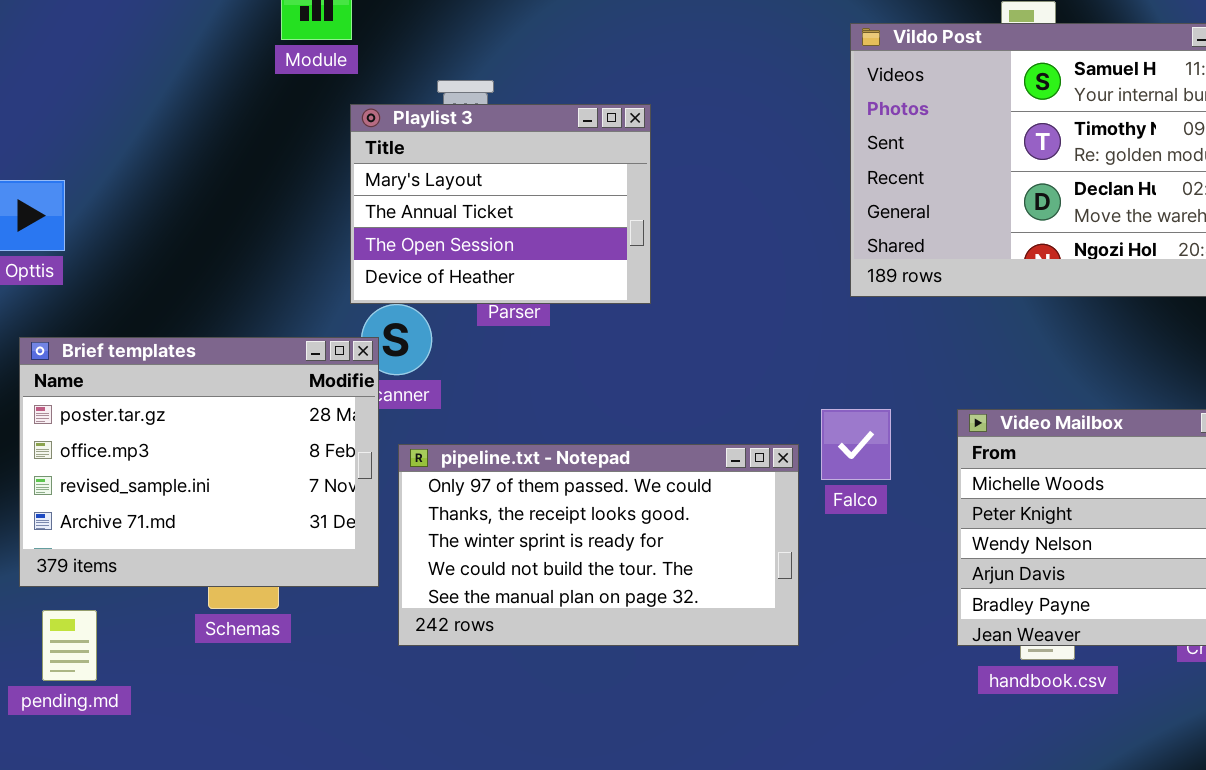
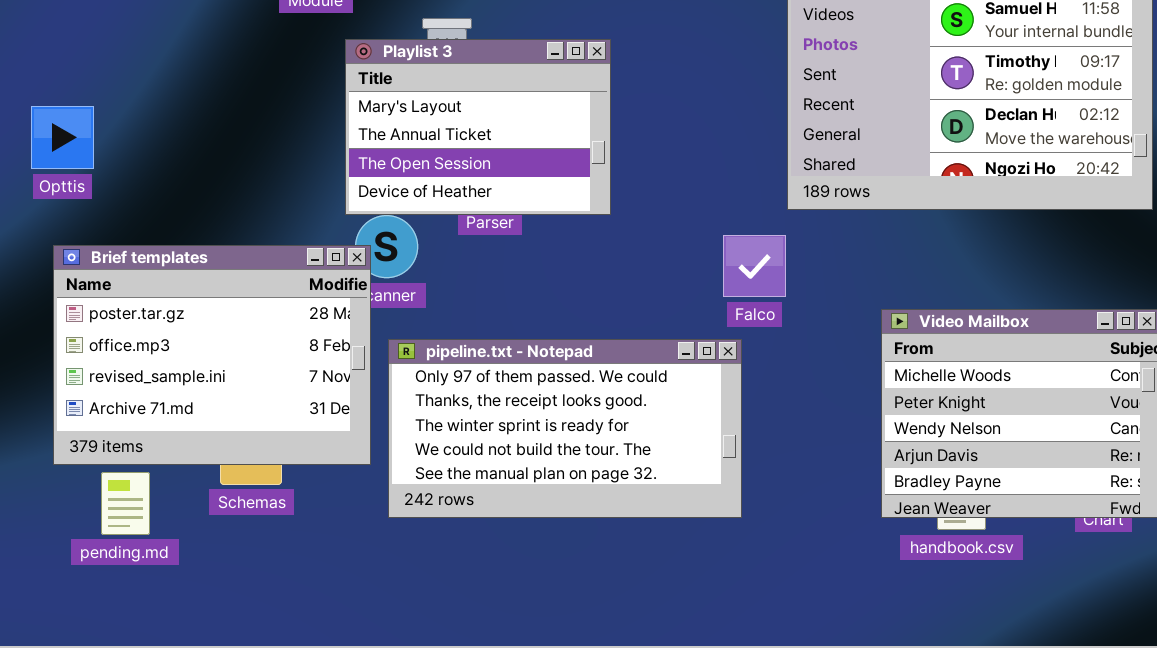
Falco: [821,409,891,480] -> [723,235,786,297], moved
pending.md: [42,610,97,681] -> [101,472,150,535], moved

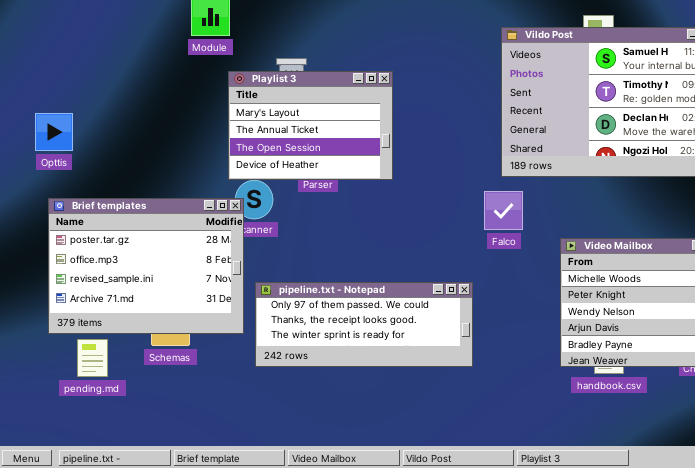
Falco: [723,235,786,297] -> [484,191,523,230], moved
pipeline.txt - Notepad: [388,339,742,518] -> [255,282,473,367], resized

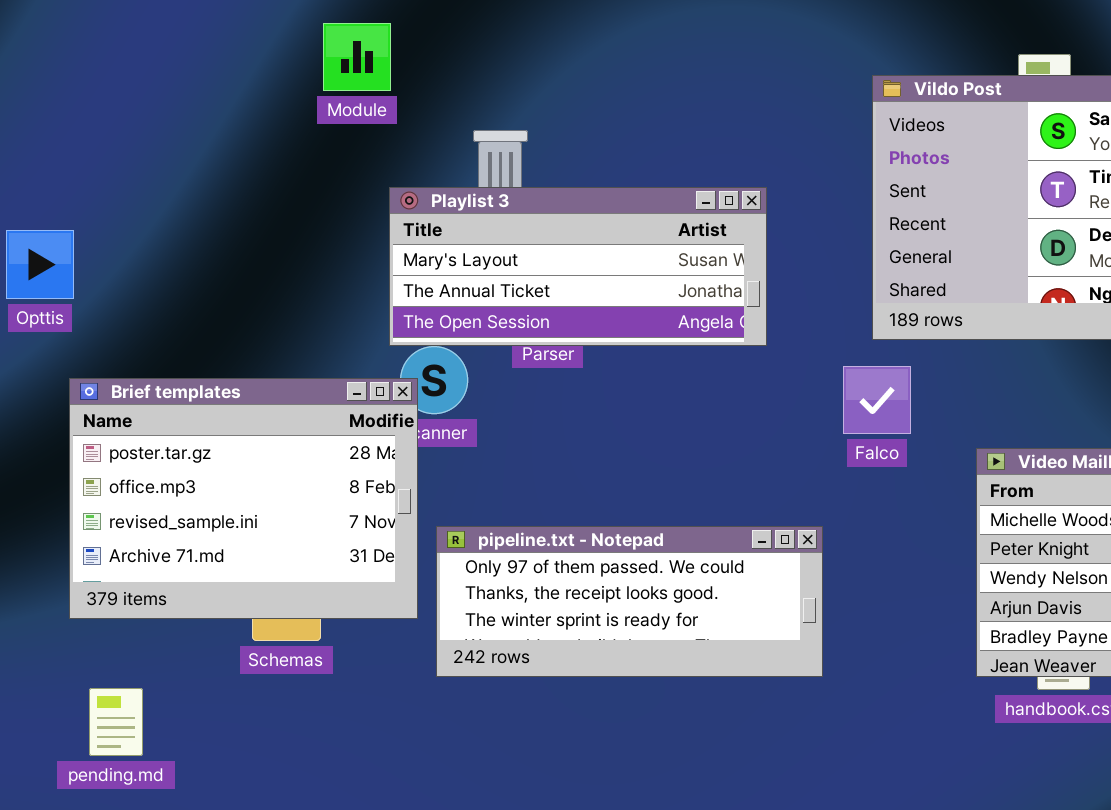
Playlist 3: [228,71,393,180] -> [389,187,767,346], resized
Opttis: [35,113,73,151] -> [6,230,74,299], moved
pending.md: [77,339,108,377] -> [89,688,143,756], moved

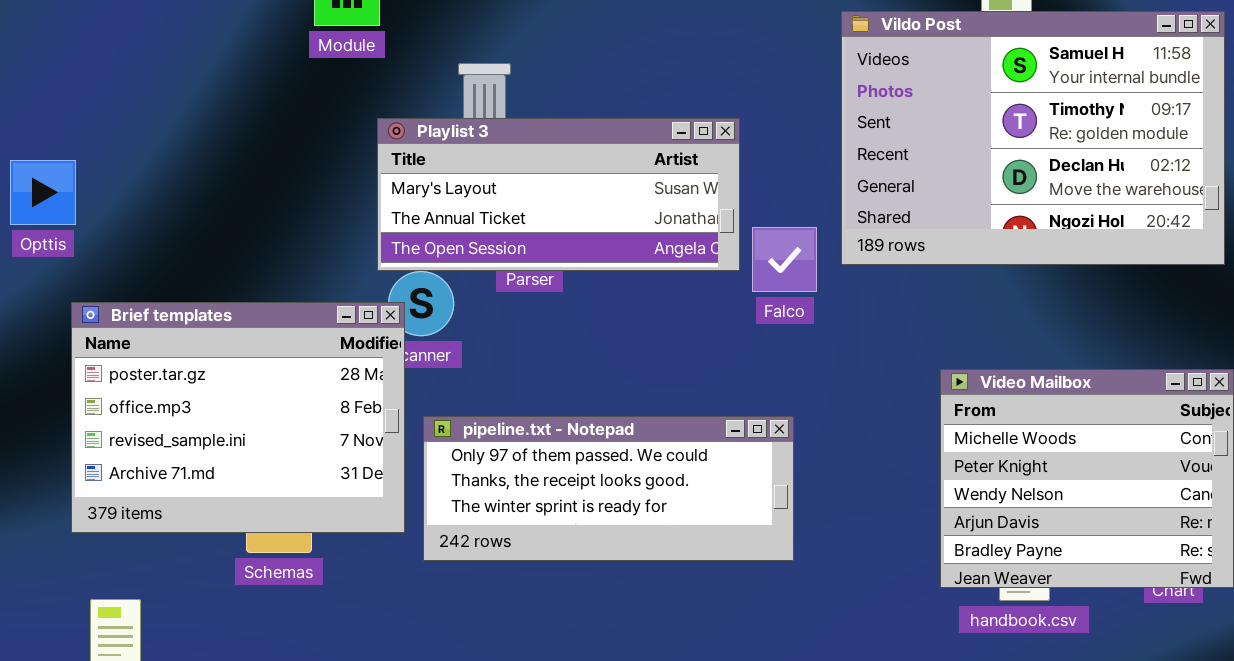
Falco: [843,366,911,434] -> [752,227,817,292], moved
pipeline.txt - Notepad: [436,526,823,677] -> [423,416,794,561], moved

